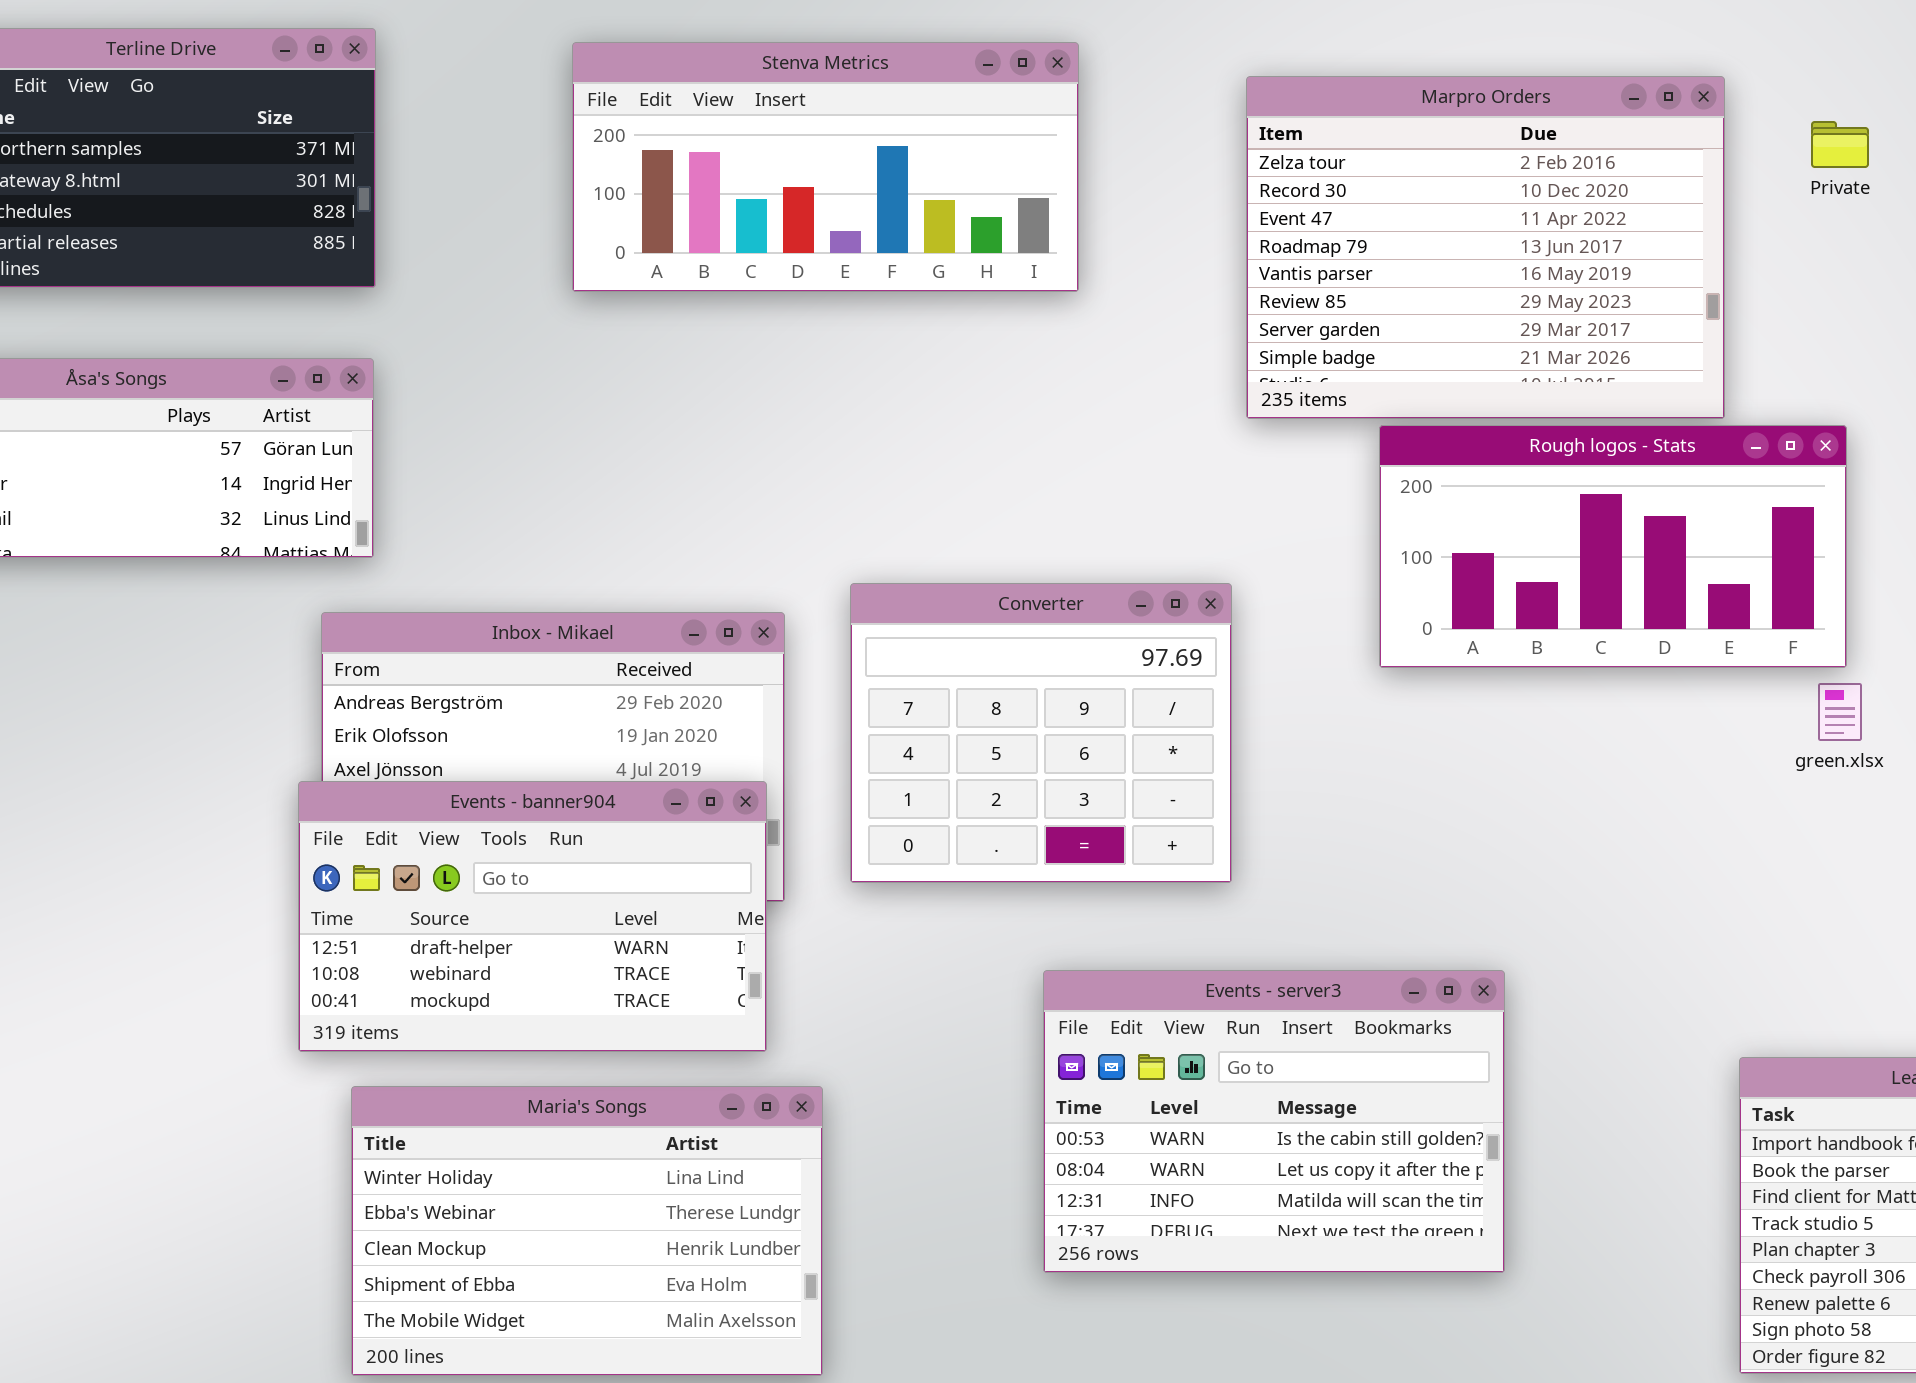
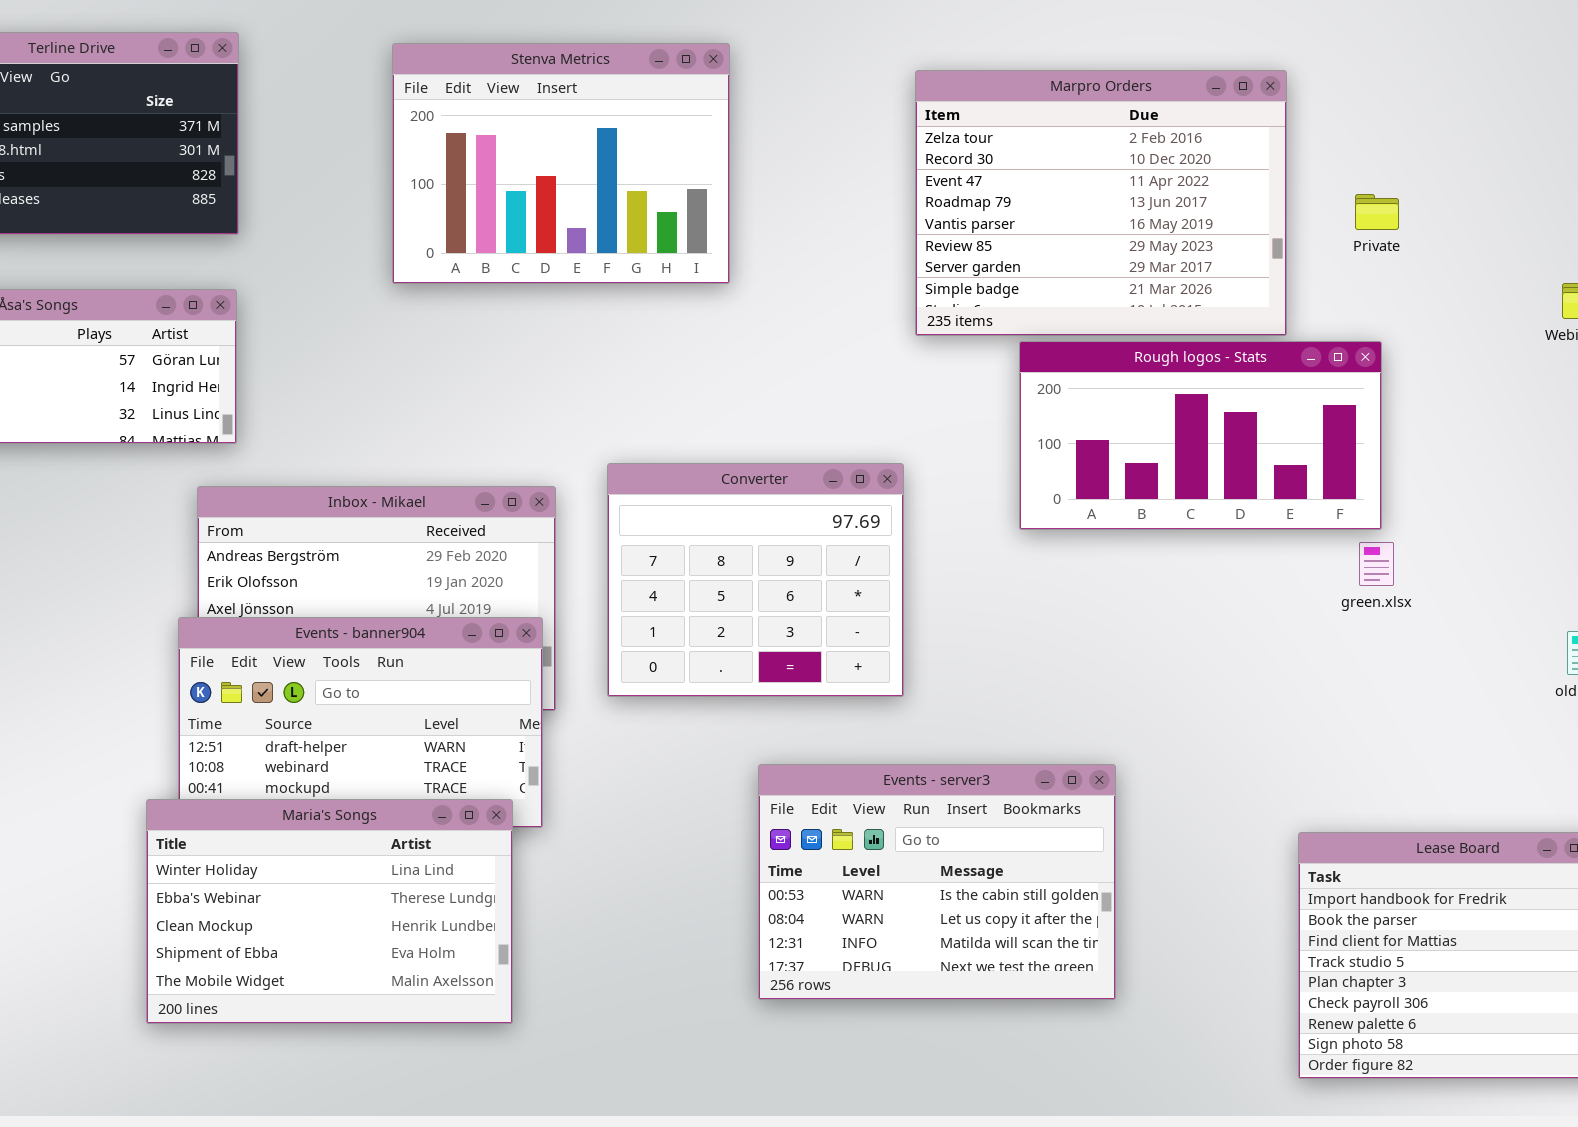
Stenva Metrics: [572,42,1079,292] -> [392,43,730,284], resized
Private: [1811,121,1869,168] -> [1355,194,1399,230], moved
Maria's Songs: [351,1086,823,1376] -> [146,799,513,1024], moved

